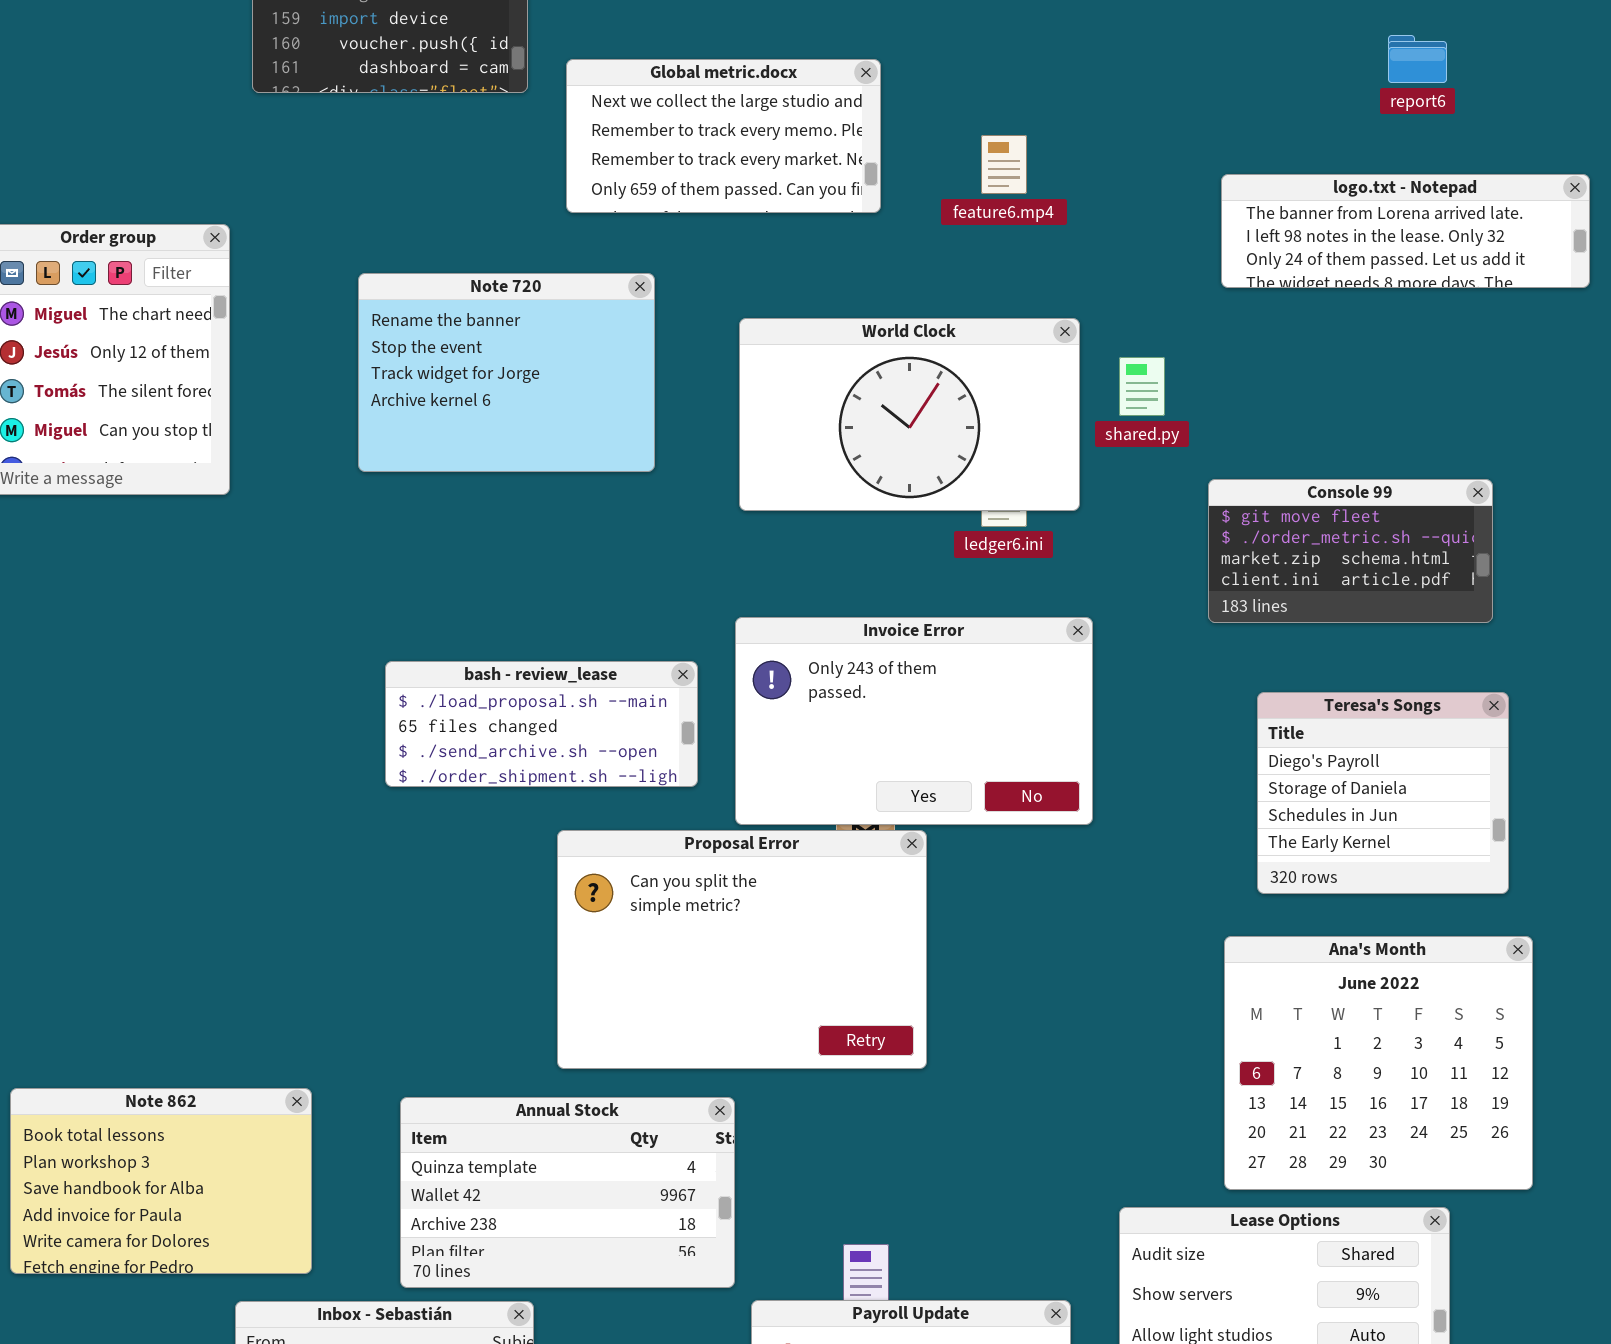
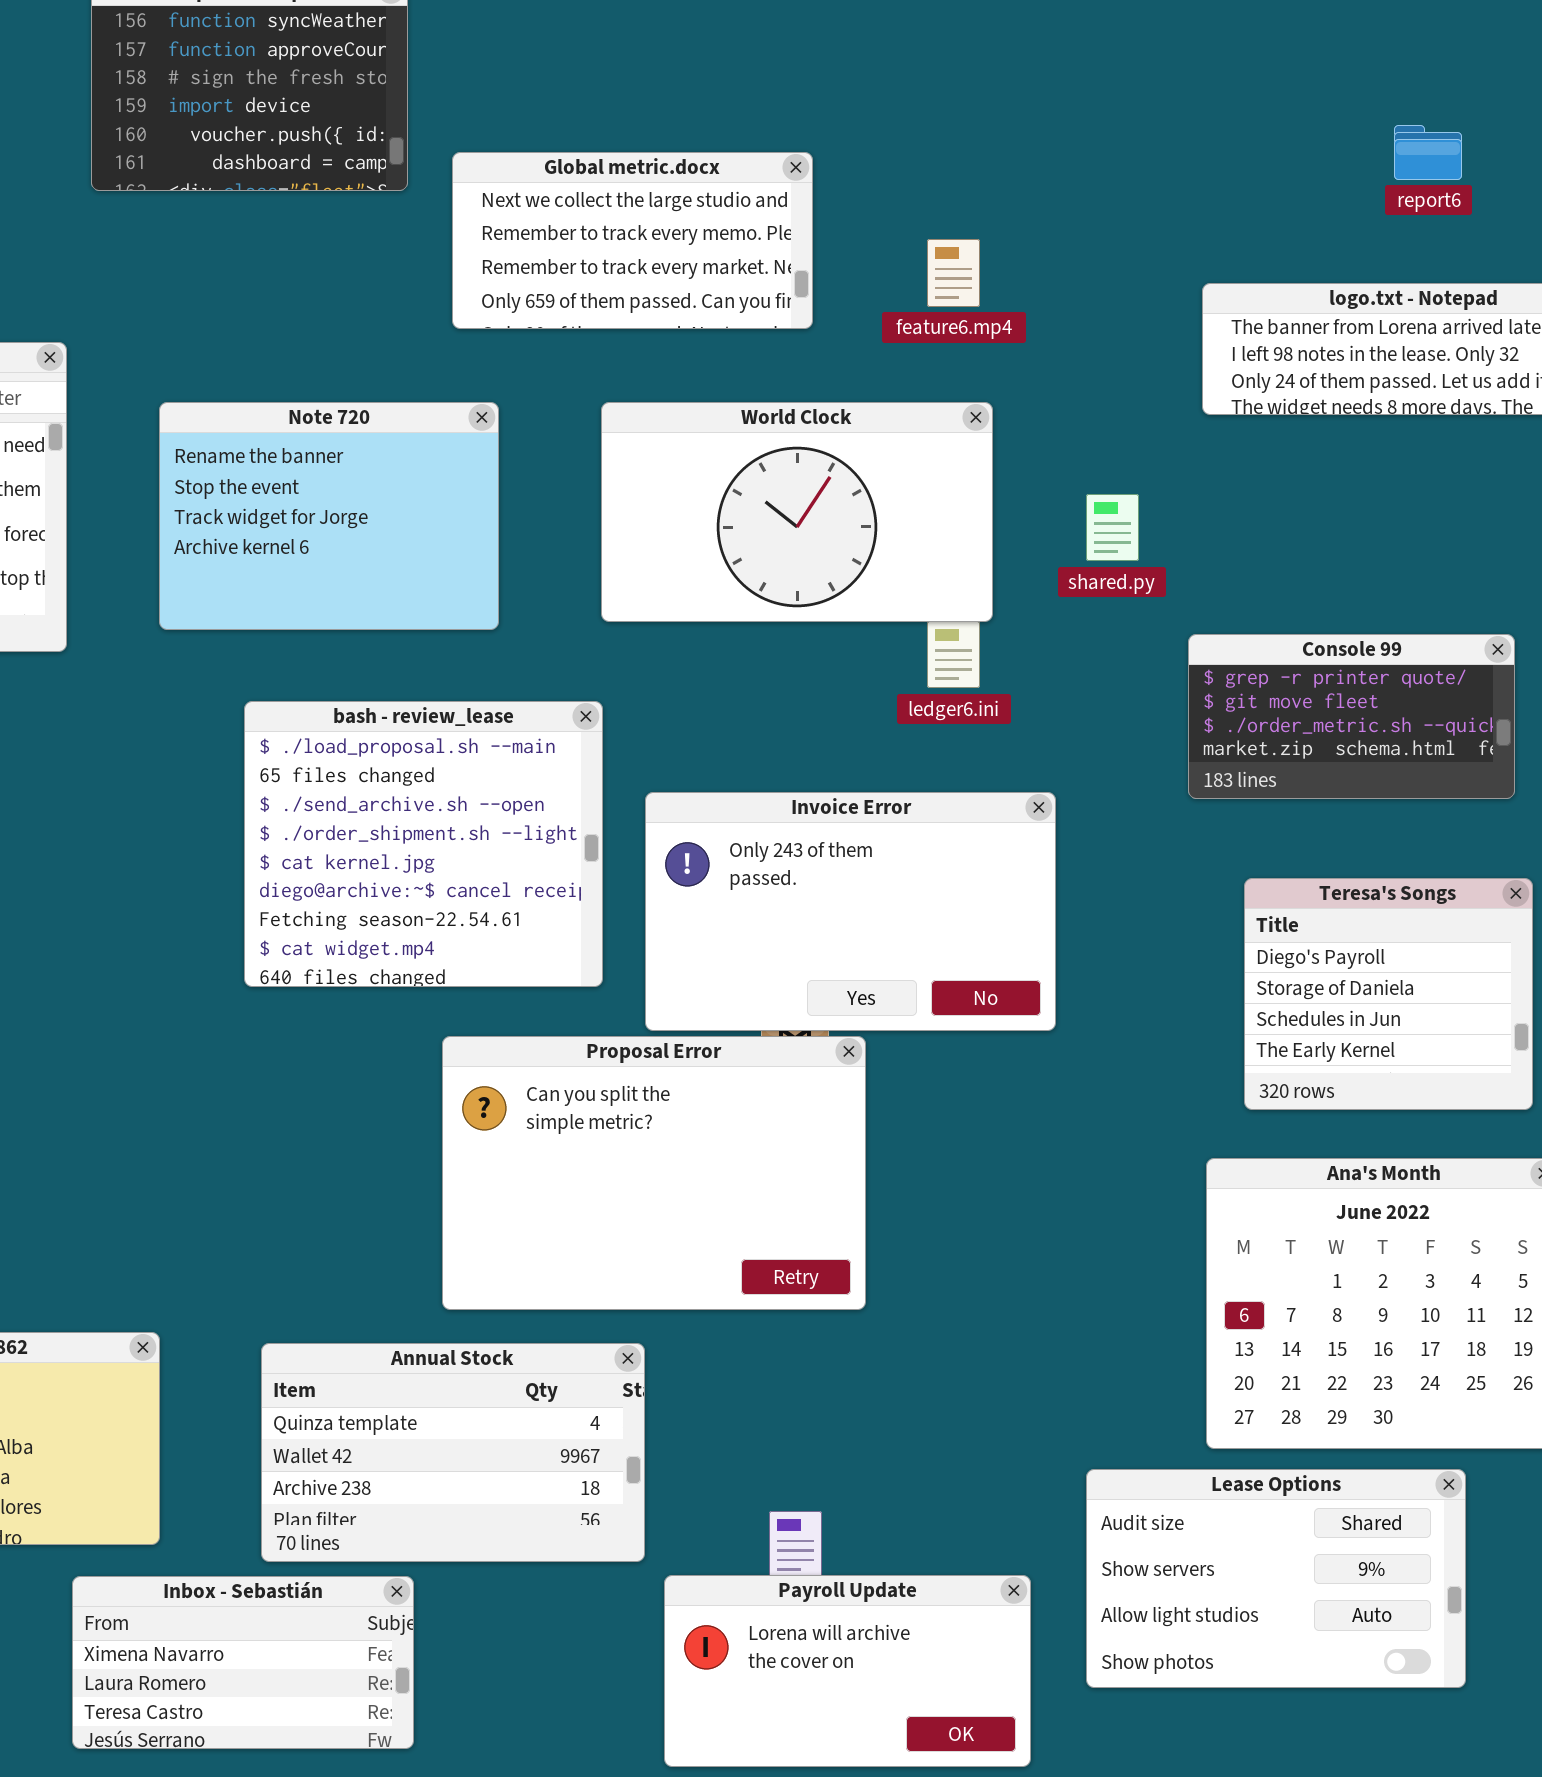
Note 720: [358,273,655,472] -> [159,402,499,630], moved
World Clock: [739,318,1080,511] -> [601,402,993,622], moved
Console 99: [1208,479,1493,623] -> [1188,634,1515,799], scrolled up 1 row
bash - review_lease: [385,661,698,787] -> [244,701,603,987], resized

